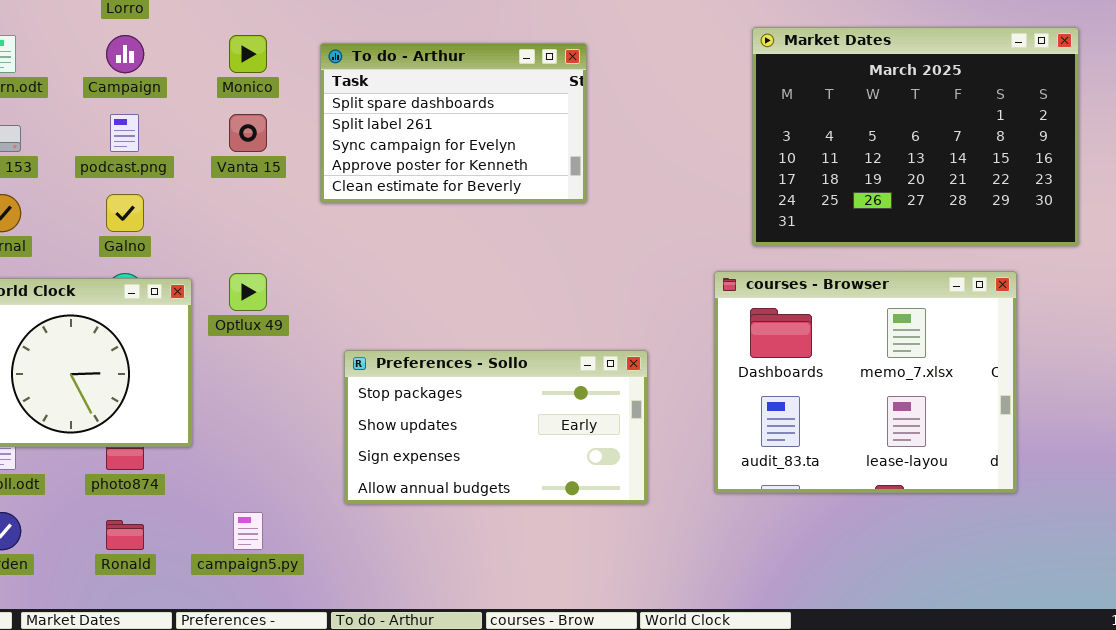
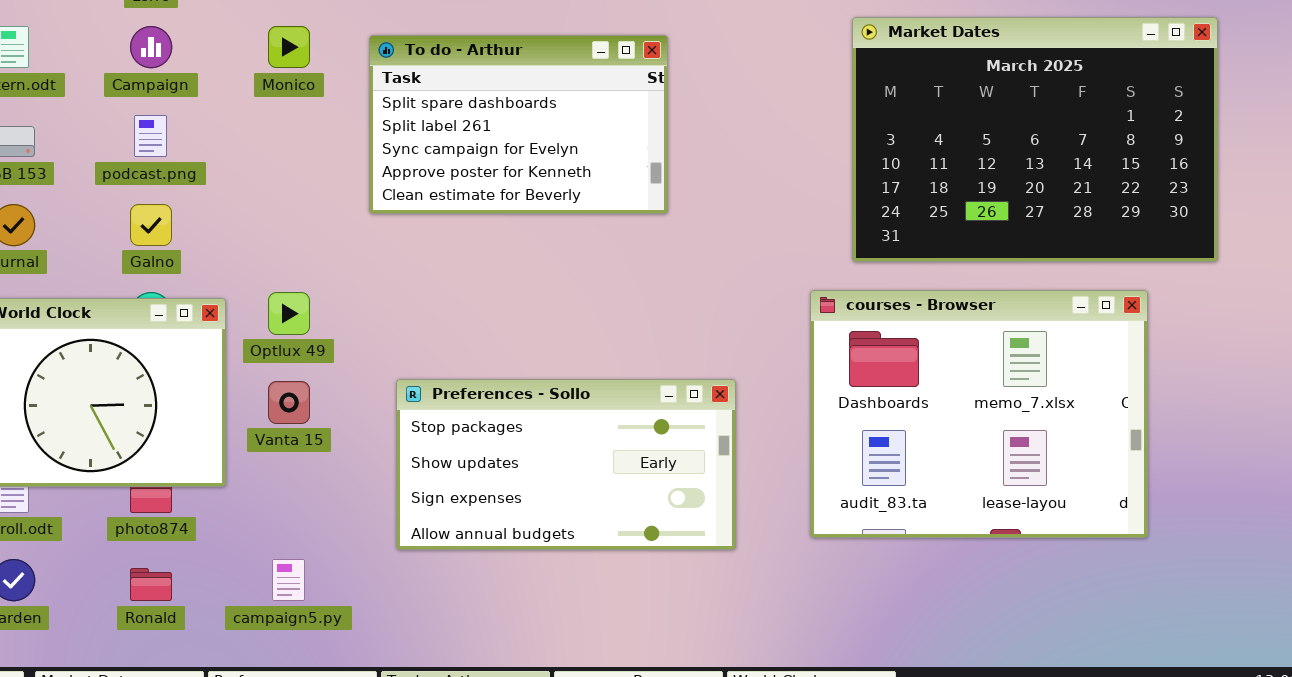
Vanta 15: [229,114,267,152] -> [268,381,310,424], moved

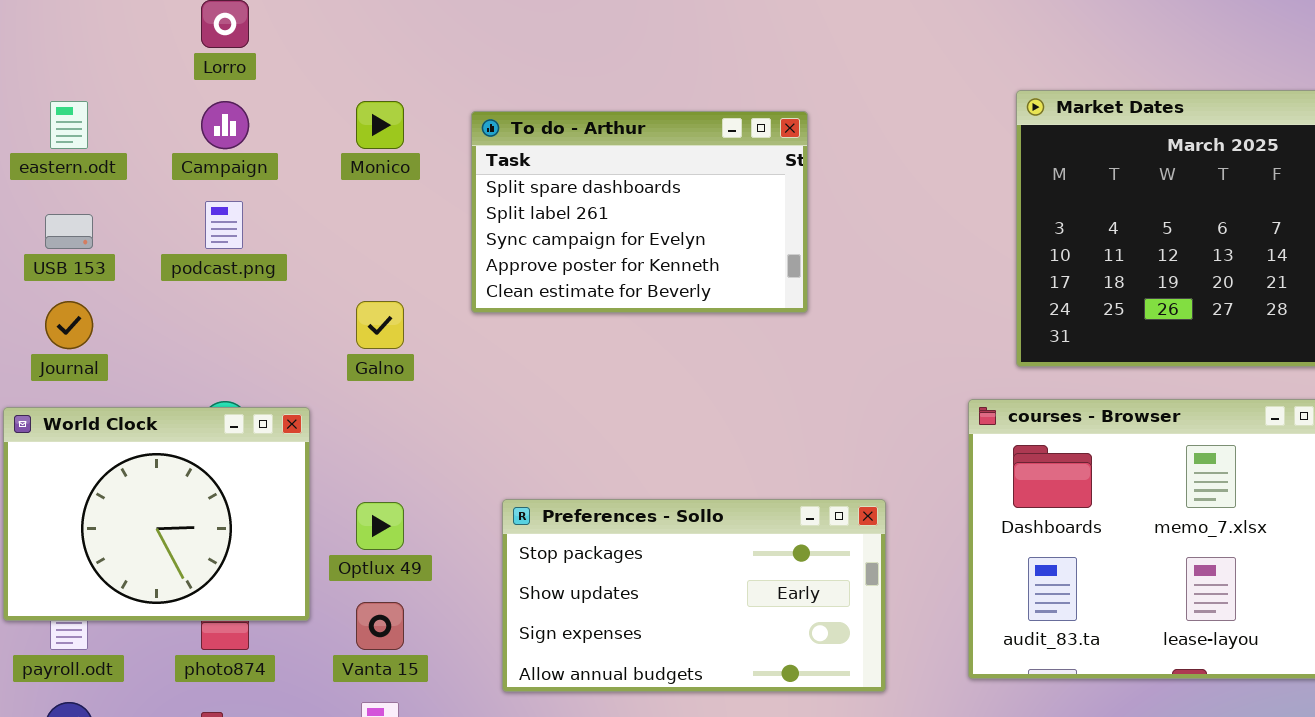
Galno: [130,204,172,246] -> [356,301,404,349], moved
Optlux 49: [268,292,310,335] -> [356,502,404,550], moved
Vanta 15: [268,381,310,424] -> [356,602,404,650], moved

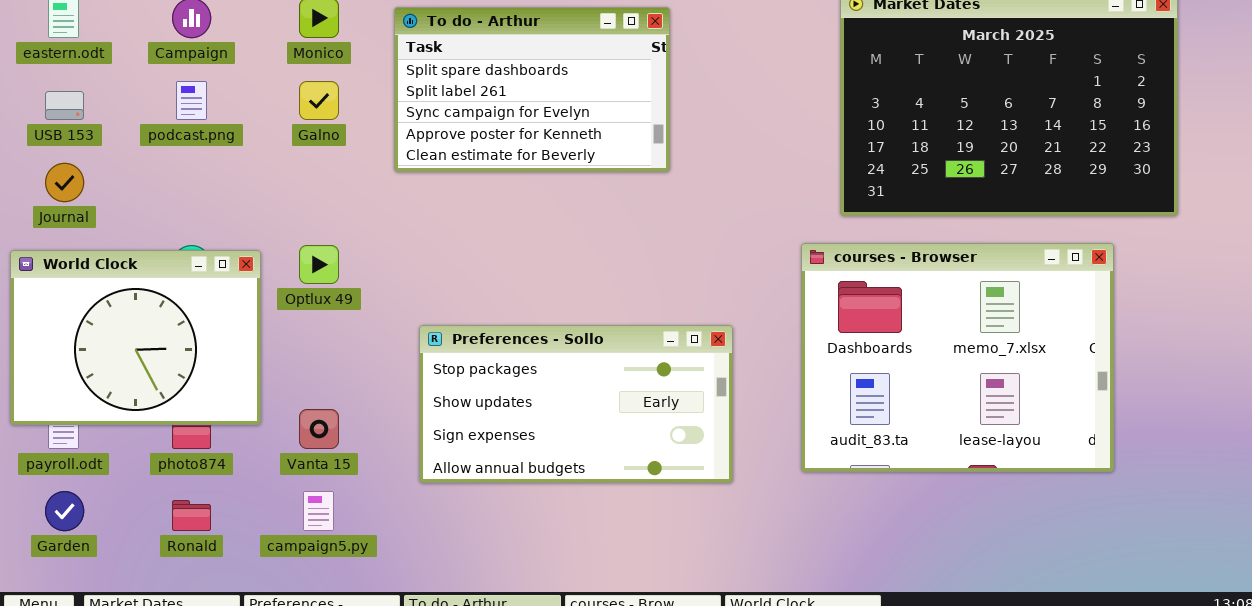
Galno: [356,301,404,349] -> [299,81,339,120], moved
Optlux 49: [356,502,404,550] -> [299,245,339,284], moved

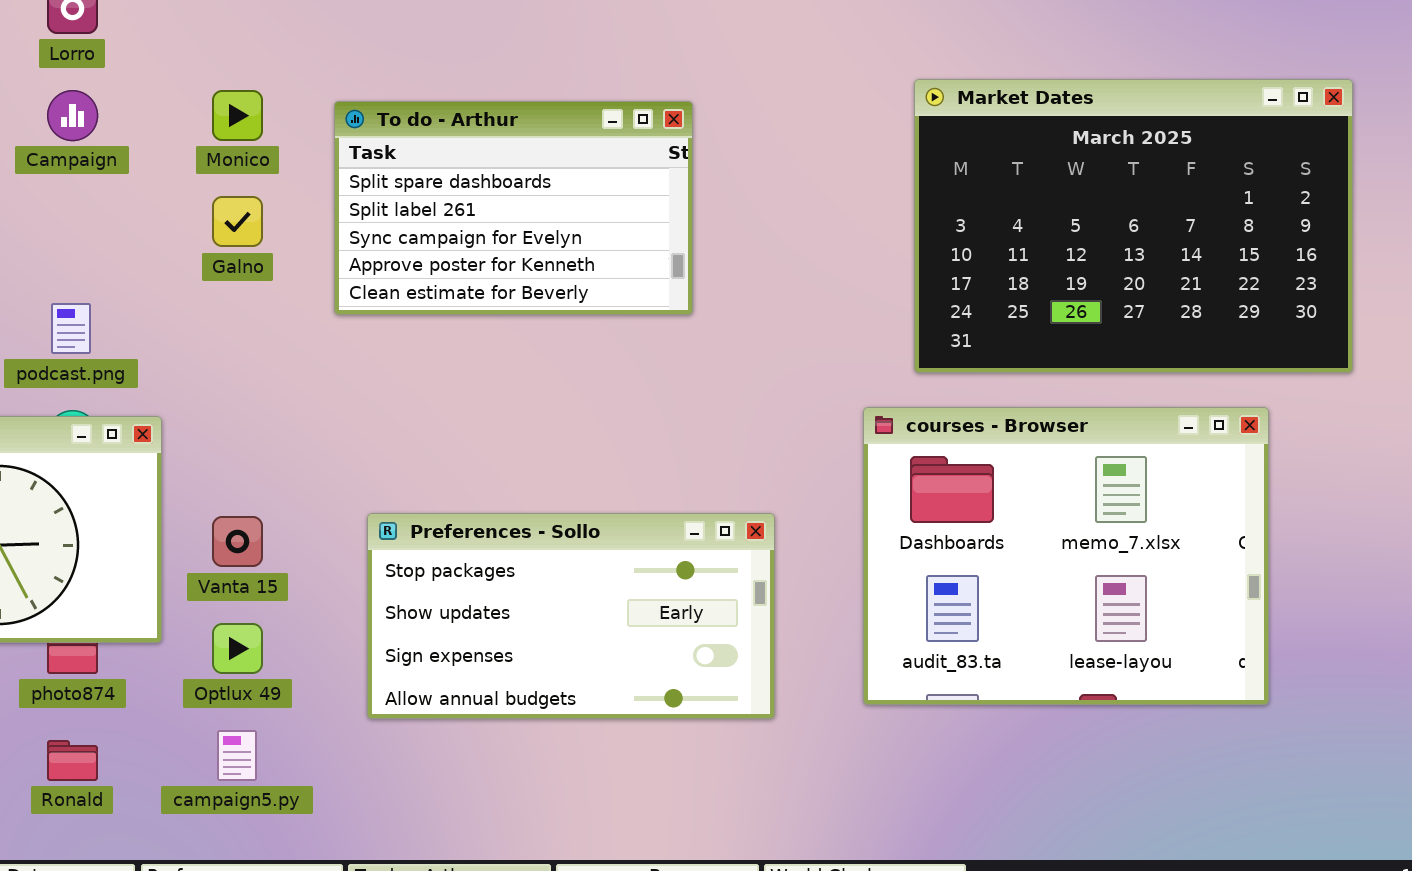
podcast.png: [176,81,207,120] -> [51,303,91,354], moved
Optlux 49: [299,245,339,284] -> [212,623,263,674], moved
Vanta 15: [299,409,339,449] -> [212,516,263,567], moved

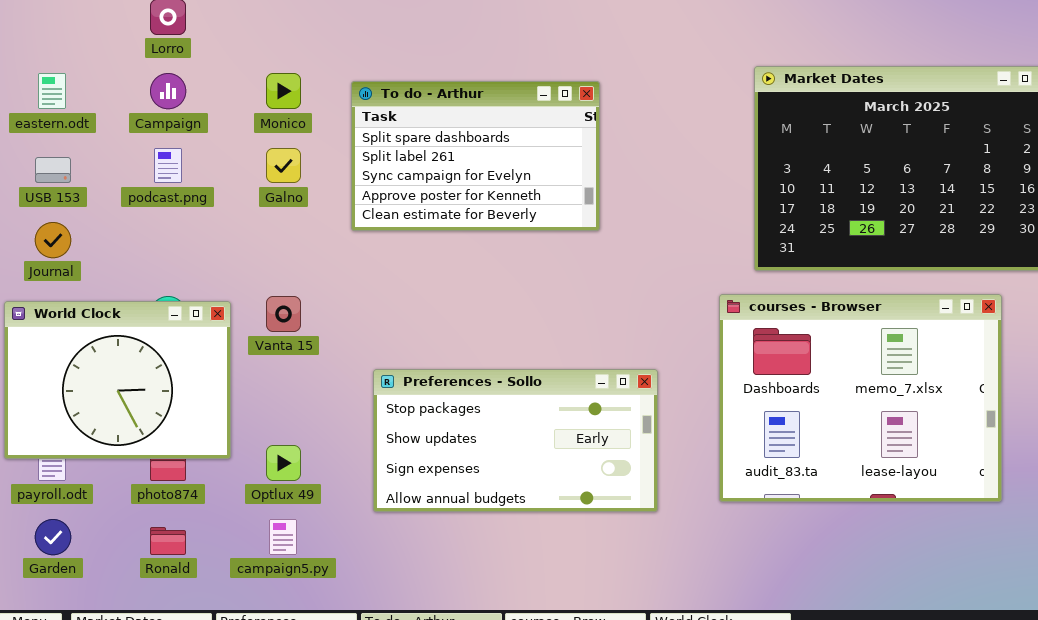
podcast.png: [51,303,91,354] -> [154,148,182,183], moved
Vanta 15: [212,516,263,567] -> [266,296,301,332], moved

